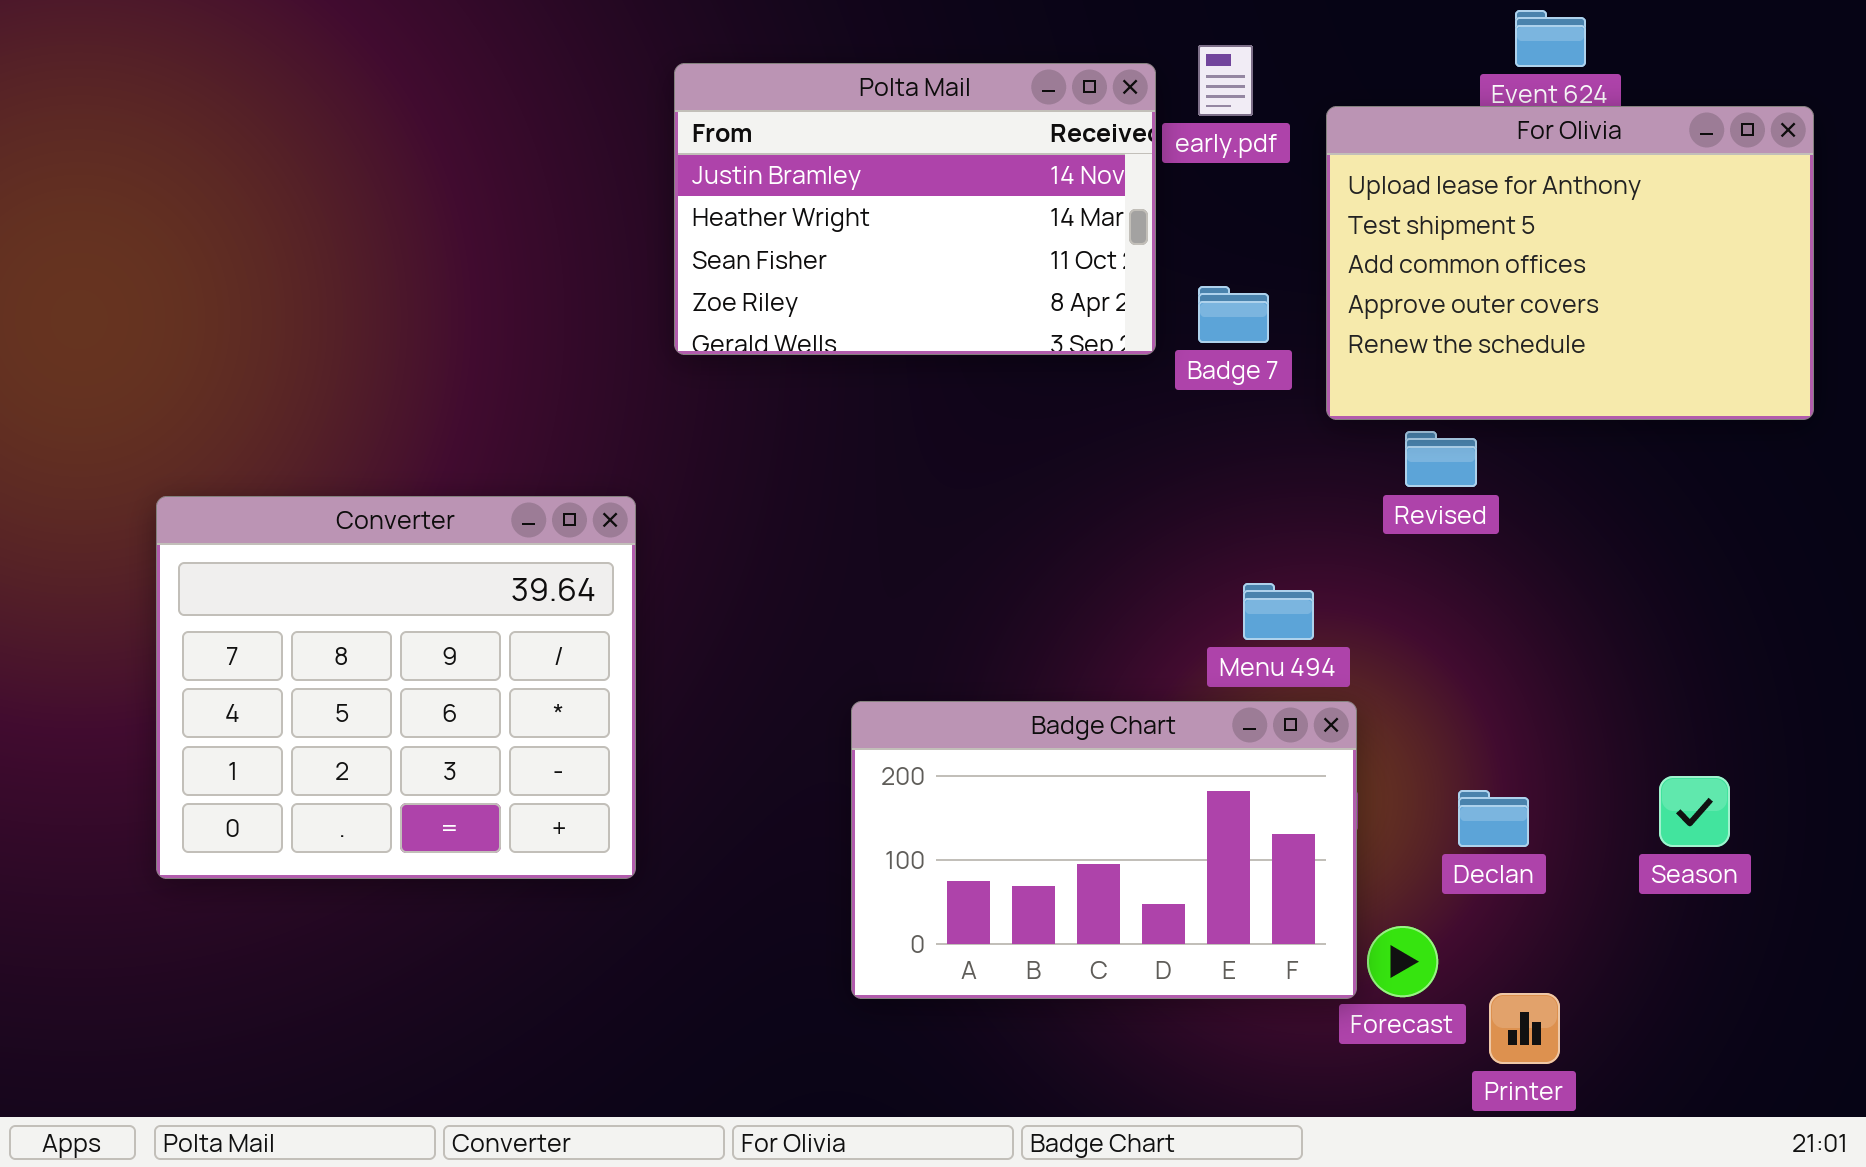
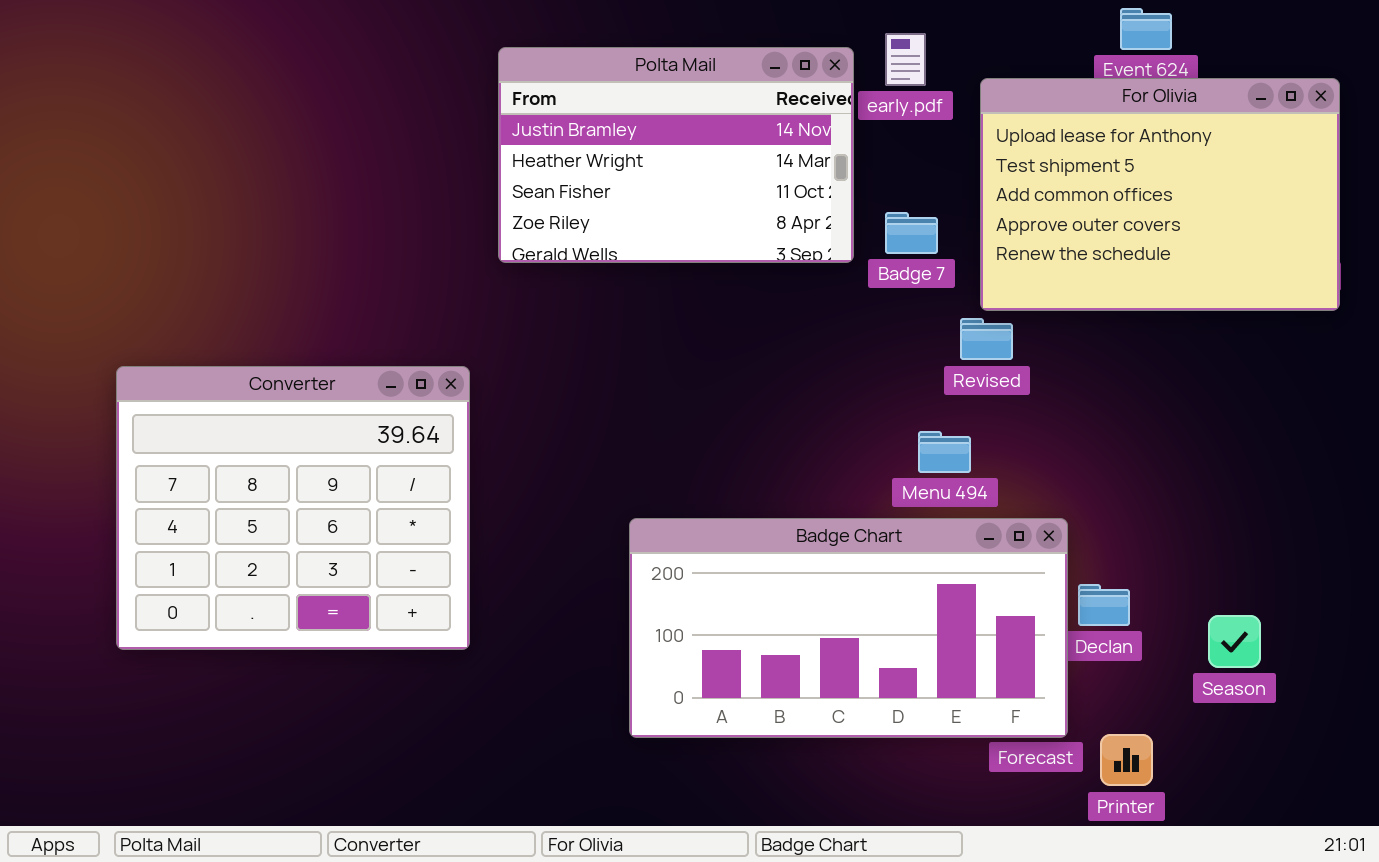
Revised: [1405,431,1477,487] -> [960,318,1013,360], moved
Badge Chart: [851,701,1357,999] -> [629,518,1068,738], resized
Season: [1659,776,1730,847] -> [1208,615,1261,668], moved

